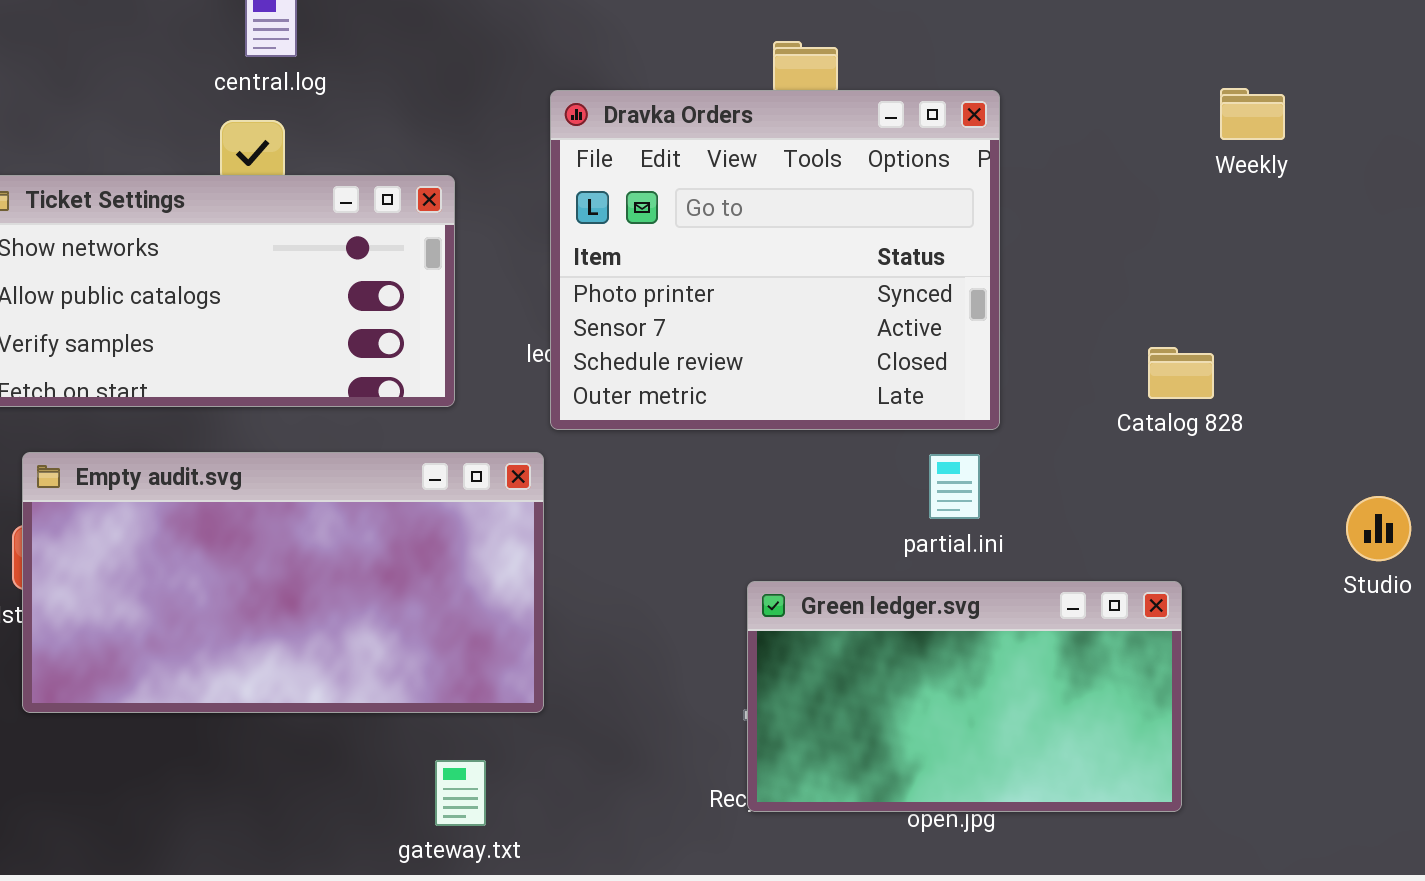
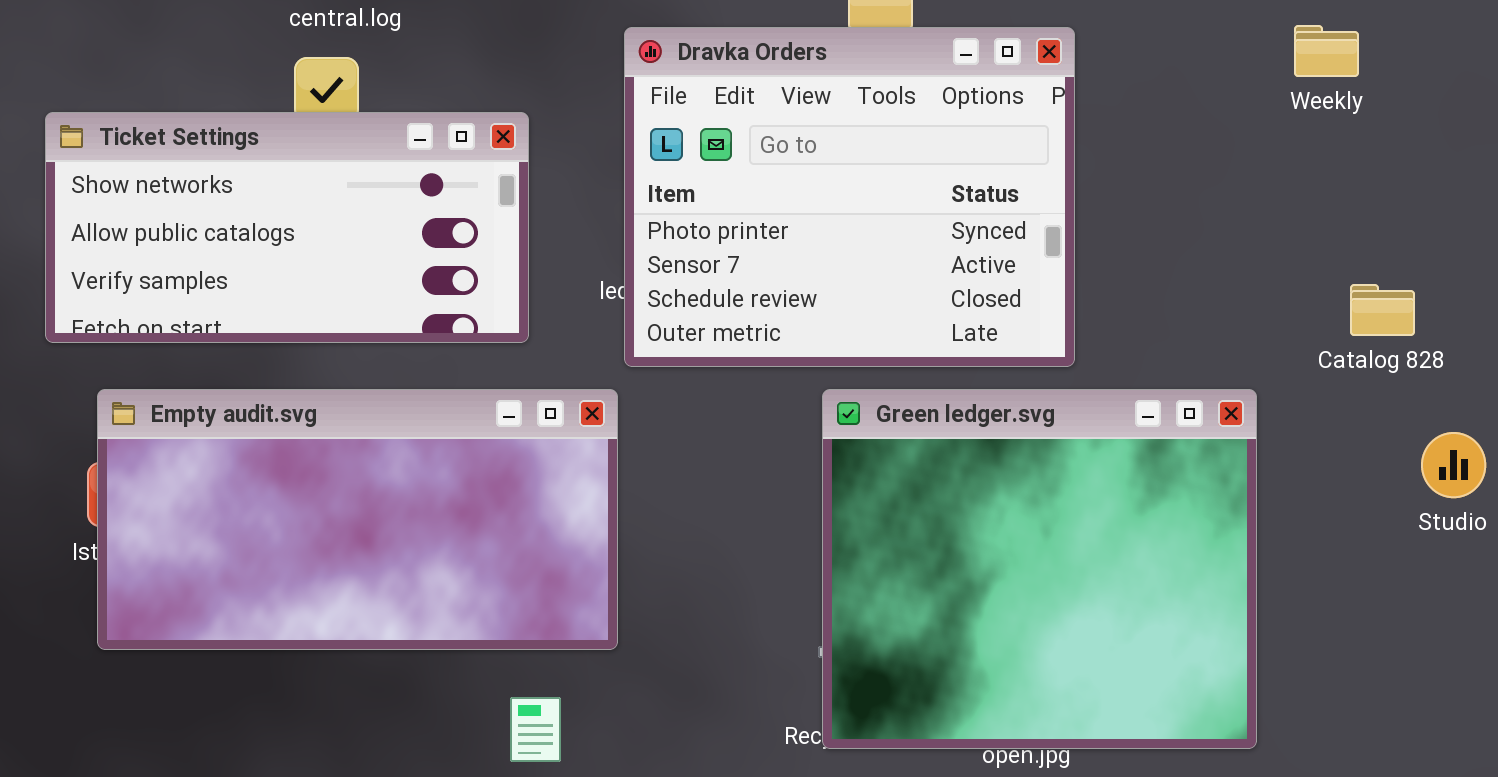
Catalog 828: [1148,347,1214,399] -> [1350,284,1415,336], moved
Green ledger.svg: [747,581,1182,812] -> [822,389,1257,749], resized

